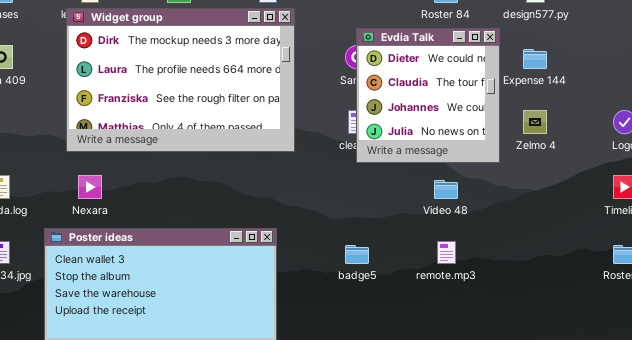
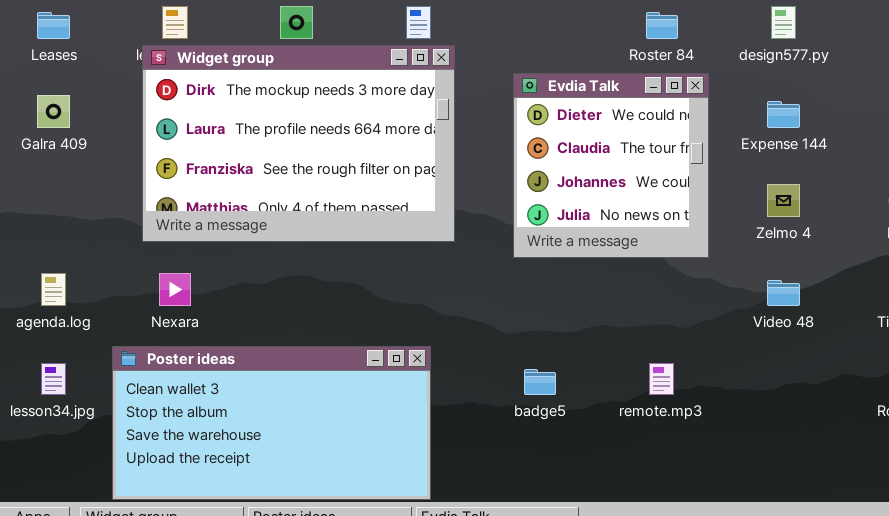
Evdia Talk: [356,28,500,163] -> [513,73,709,258], moved
Video 48: [434,180,458,199] -> [767,280,800,306], moved

